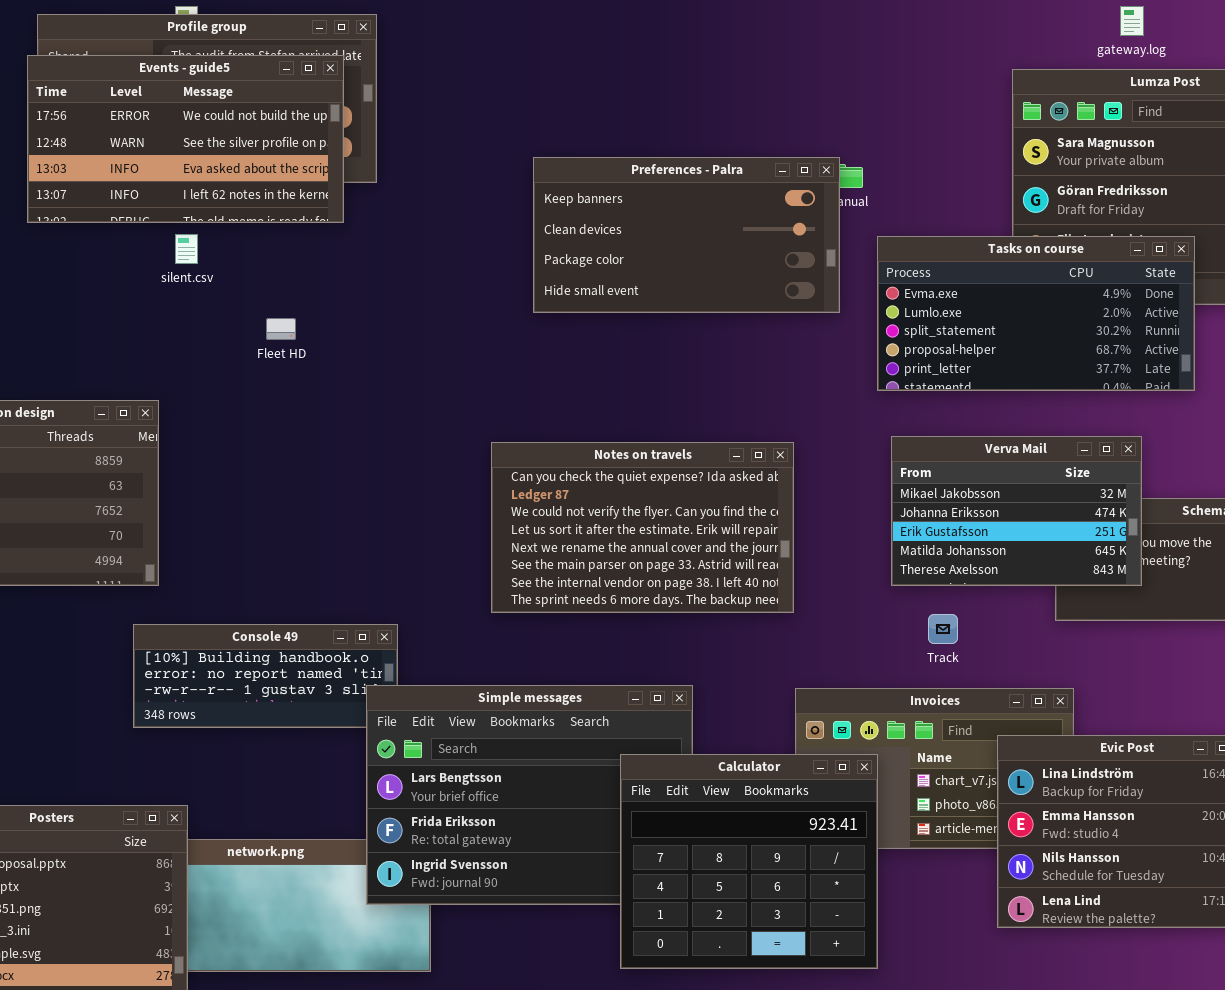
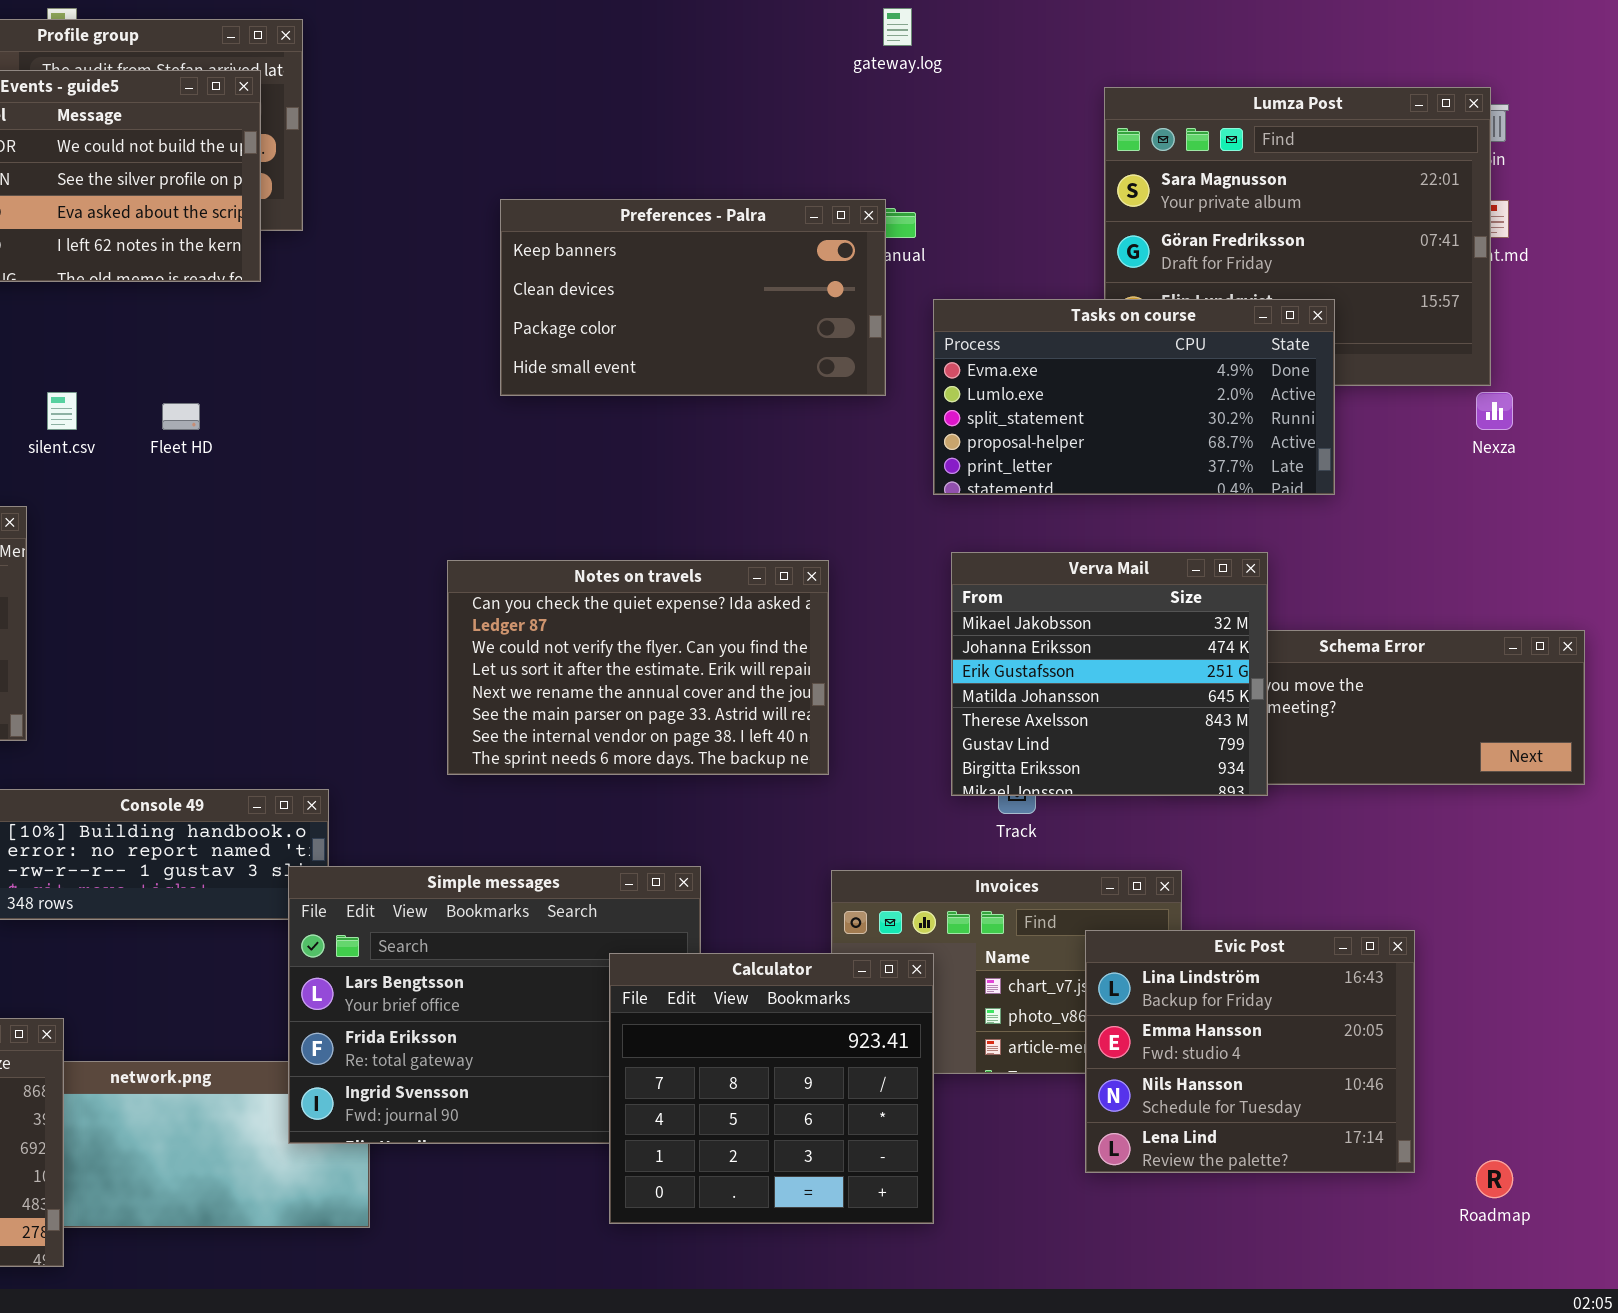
gateway.log: [1120,6,1144,36] -> [883,8,912,46], moved
silent.csv: [175,234,198,264] -> [47,392,77,430], moved
Verva Mail: [891,436,1142,586] -> [951,552,1268,796], resized

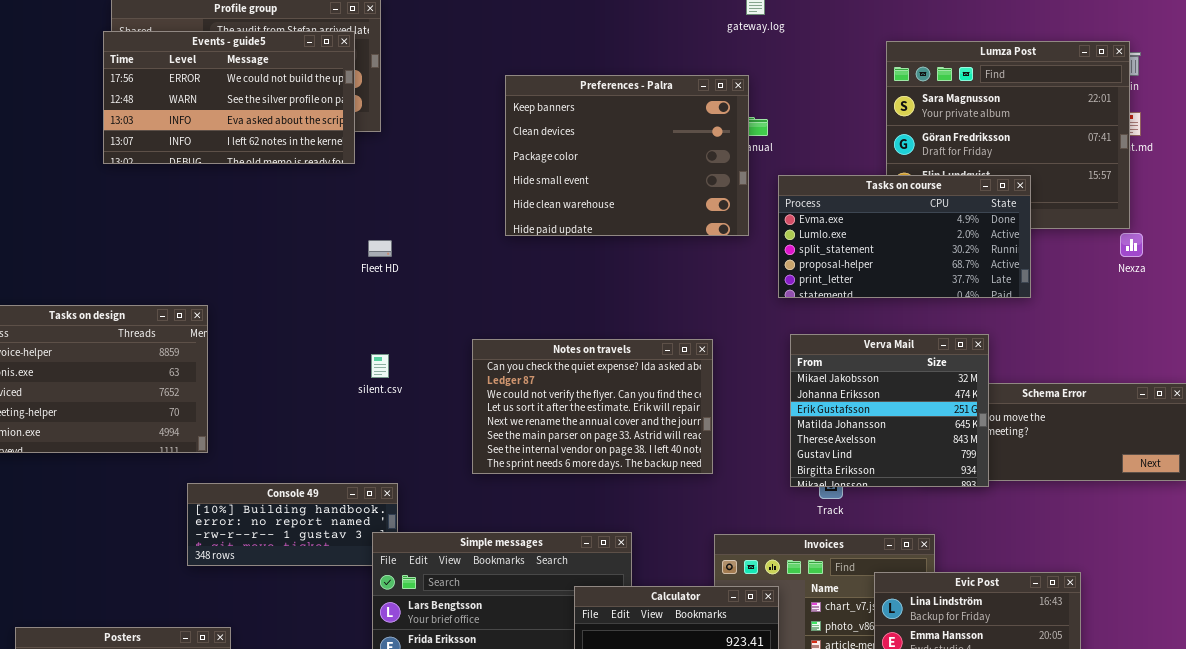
Preferences - Palra: [500,199,886,396] -> [505,75,749,236], resized
silent.csv: [47,392,77,430] -> [371,354,389,378], moved
Fleet HD: [162,403,200,430] -> [368,240,392,257], moved

